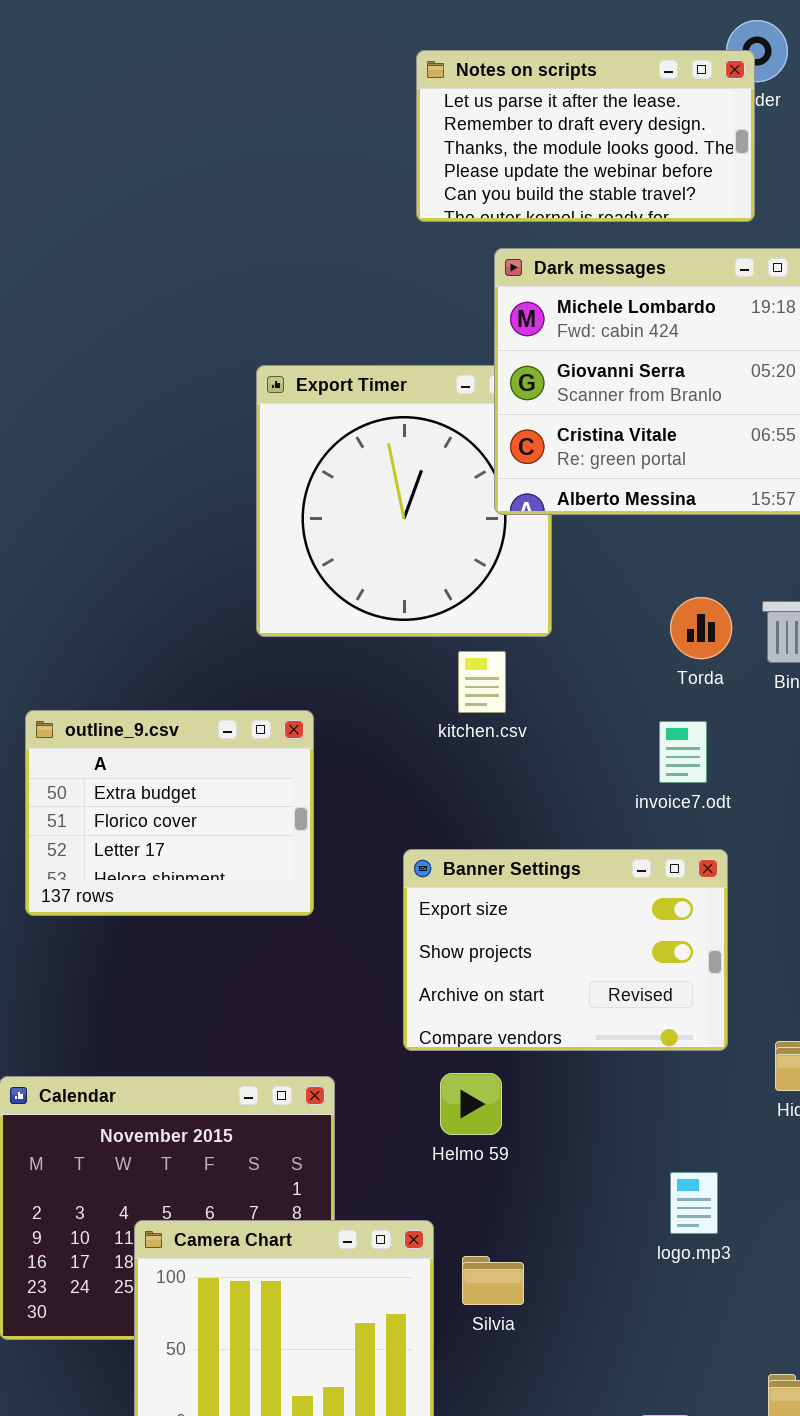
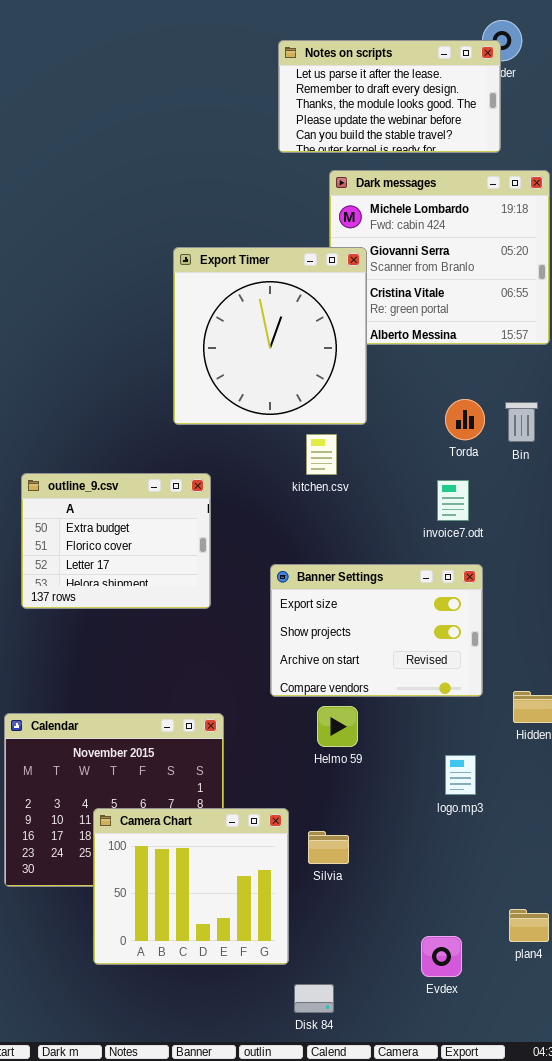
Export Timer: [256,365,552,637] -> [173,247,367,425], raised
Helmo 59: [440,1073,502,1135] -> [317,706,358,747], moved
logo.mp3: [670,1172,718,1234] -> [445,755,476,795], moved

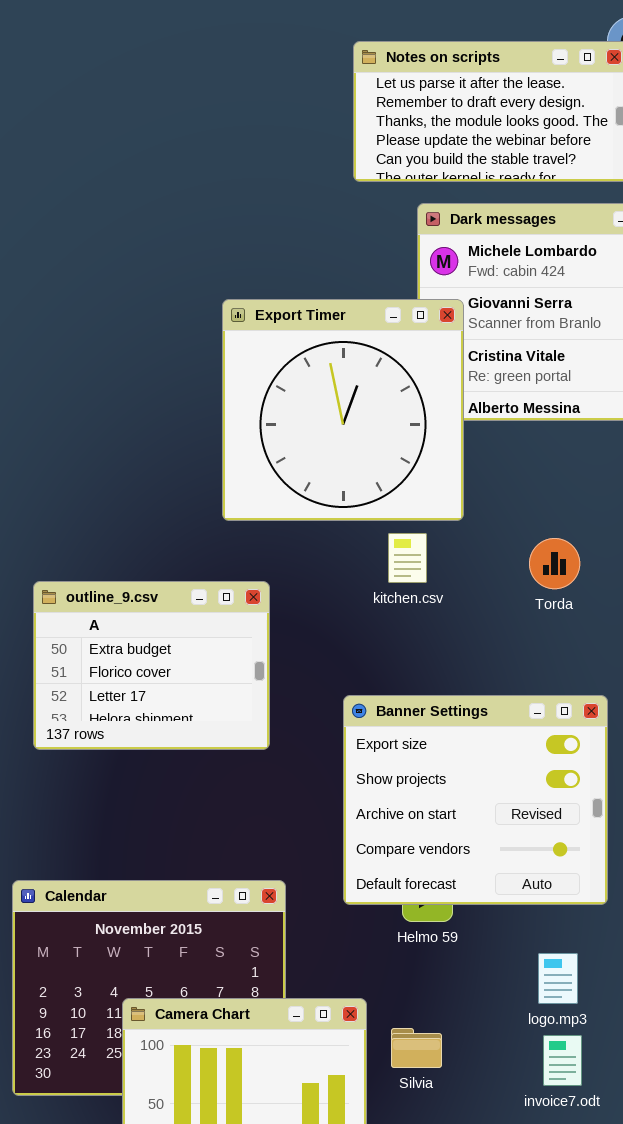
Torda: [445,399,485,440] -> [529,538,580,589], moved
invoice7.odt: [437,480,469,521] -> [543,1035,582,1086], moved
Banner Settings: [270,564,483,697] -> [343,695,608,905], resized
logo.mp3: [445,755,476,795] -> [538,953,578,1004], moved

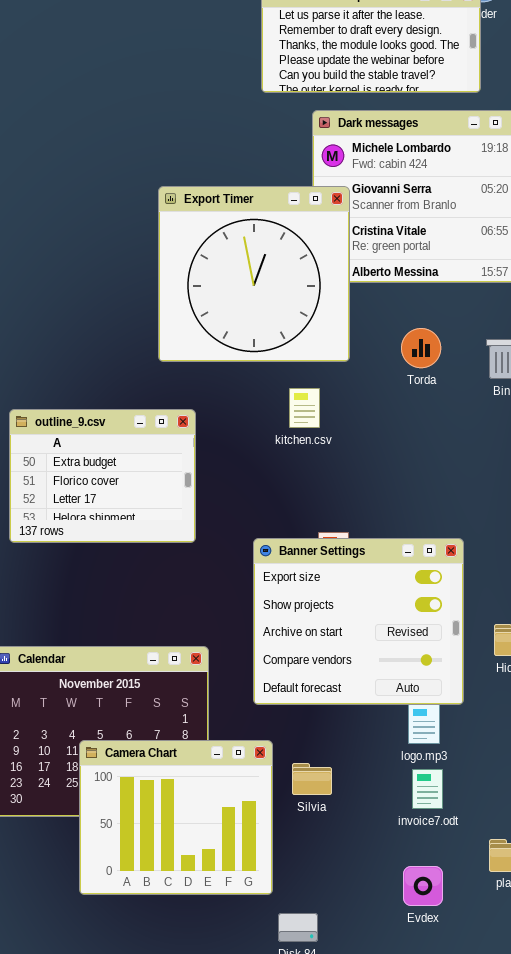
kitchen.csv: [388,533,427,583] -> [289,388,320,428], moved
Torda: [529,538,580,589] -> [401,328,441,368], moved
Banner Settings: [343,695,608,905] -> [253,538,464,705], moved

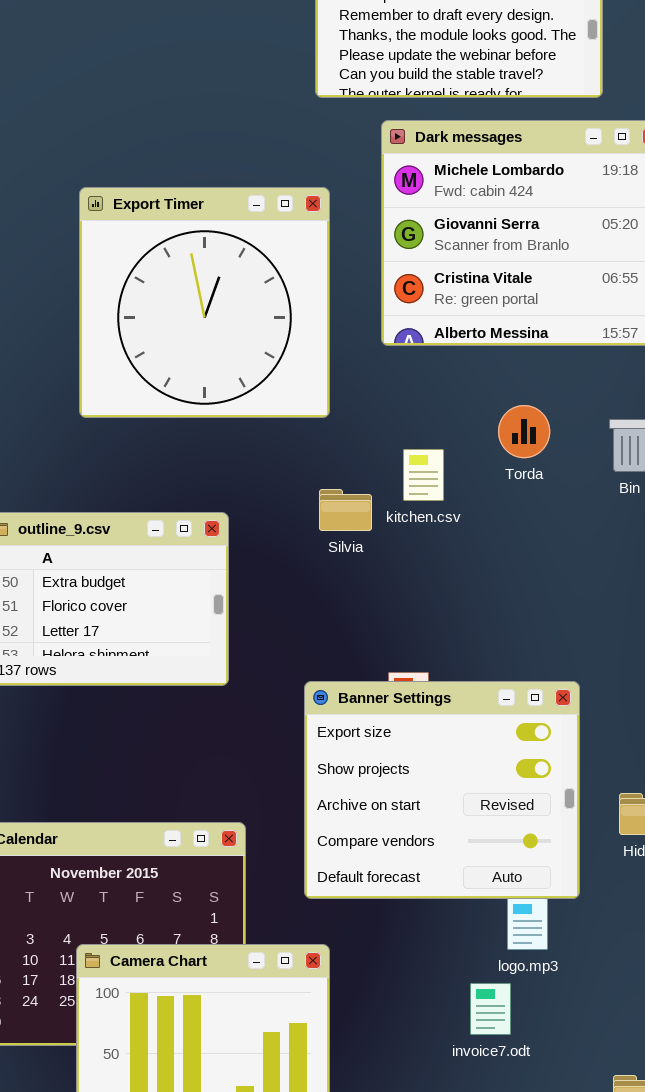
Export Timer: [158,186,350,362] -> [79,187,330,418], moved
kitchen.csv: [289,388,320,428] -> [403,449,444,501], moved
Silvia: [292,763,332,795] -> [319,489,372,531], moved
invoice7.odt: [412,769,443,809] -> [470,983,511,1035], moved

